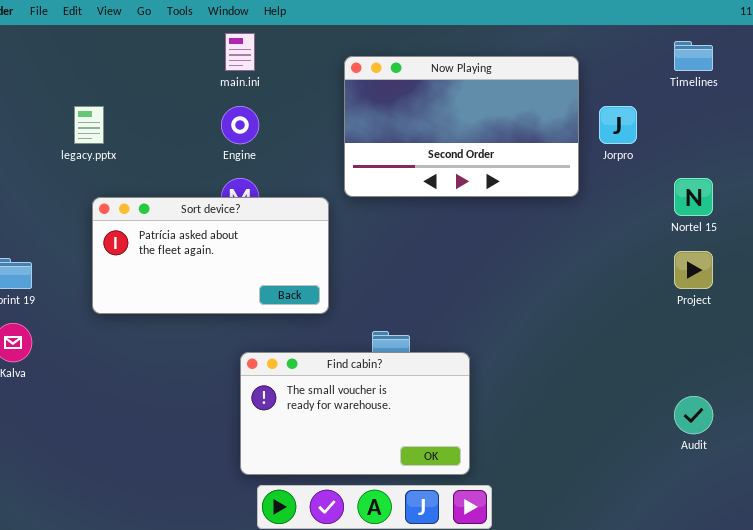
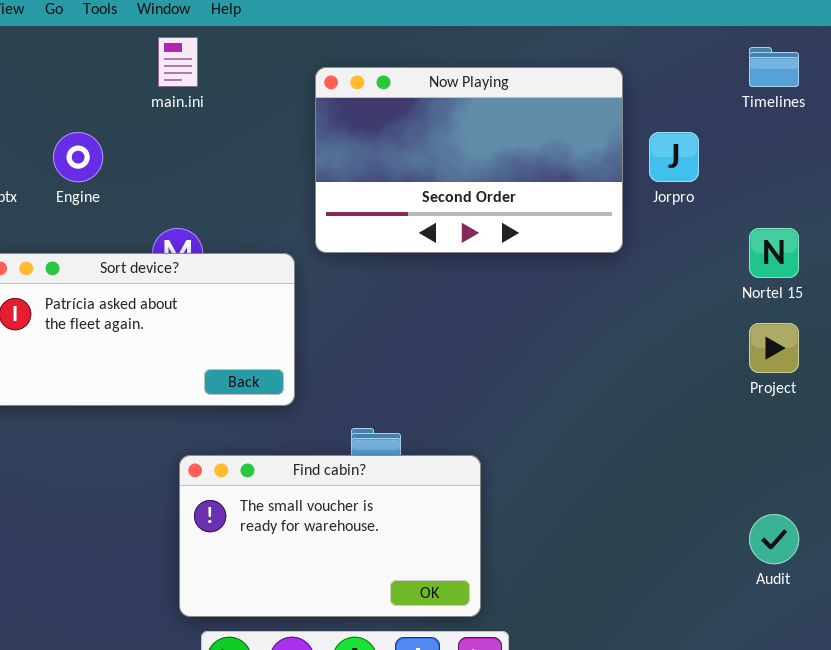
Engine: [221,106,259,144] -> [53,132,103,182], moved

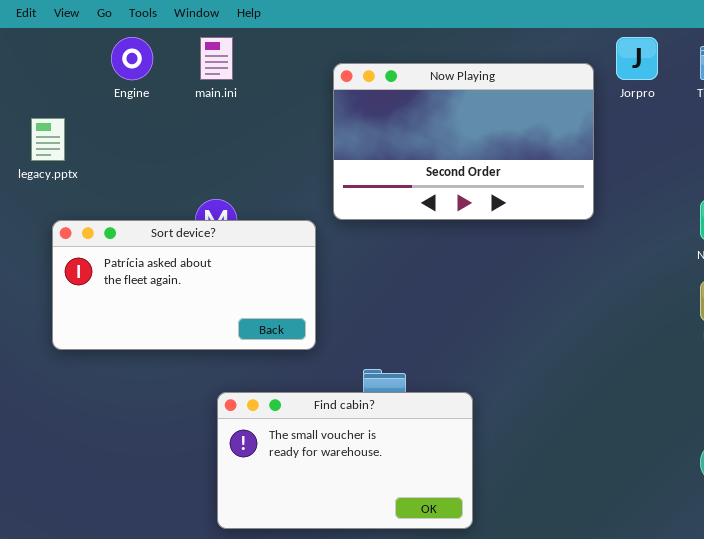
Engine: [53,132,103,182] -> [111,37,153,80], moved
Jorpro: [649,132,699,182] -> [616,37,658,80], moved

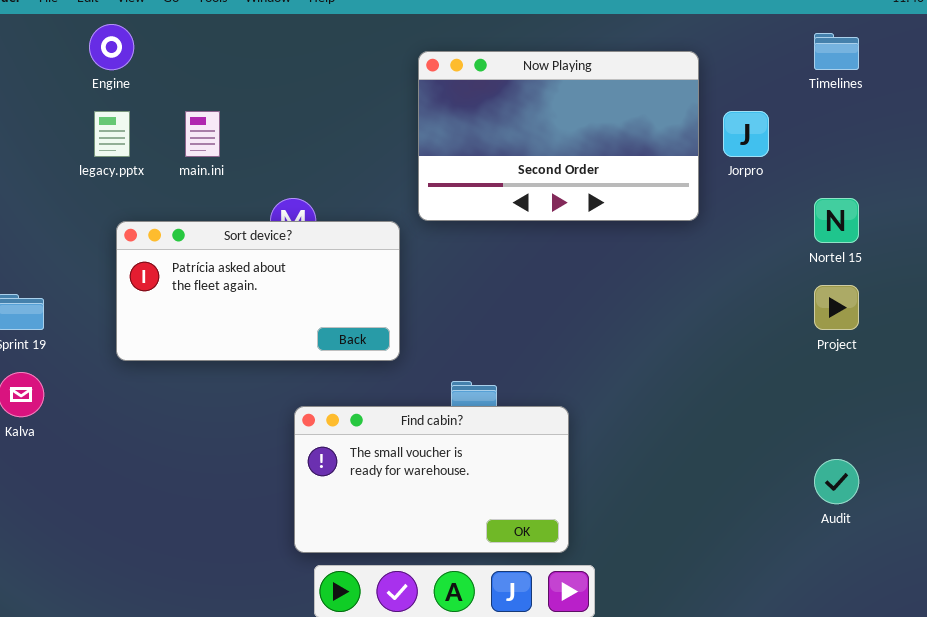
Engine: [111,37,153,80] -> [89,24,134,70], moved
main.ini: [200,37,233,80] -> [185,111,220,157], moved
Jorpro: [616,37,658,80] -> [723,111,769,157], moved

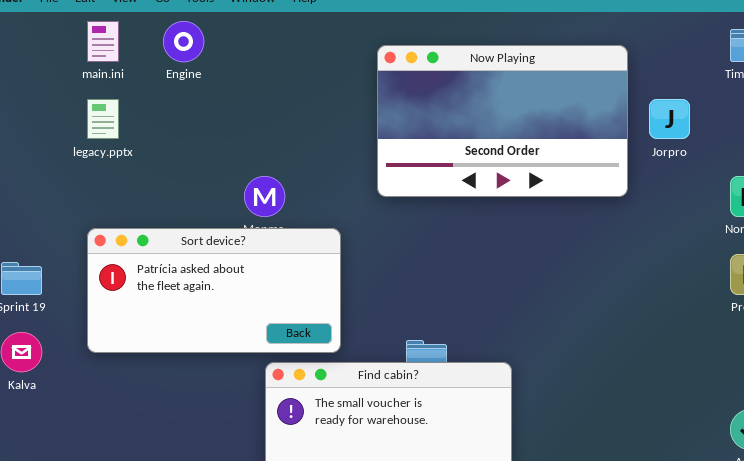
Engine: [89,24,134,70] -> [163,21,204,62], moved
main.ini: [185,111,220,157] -> [87,21,119,62], moved
Sort device?: [116,221,400,361] -> [87,228,341,353], moved

